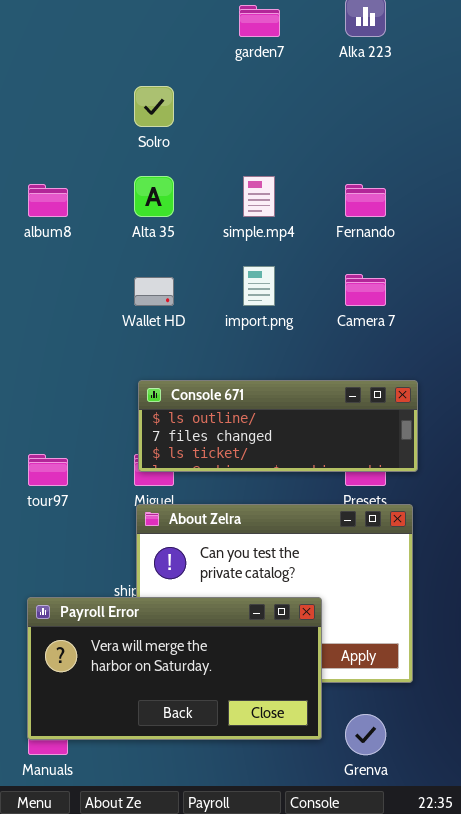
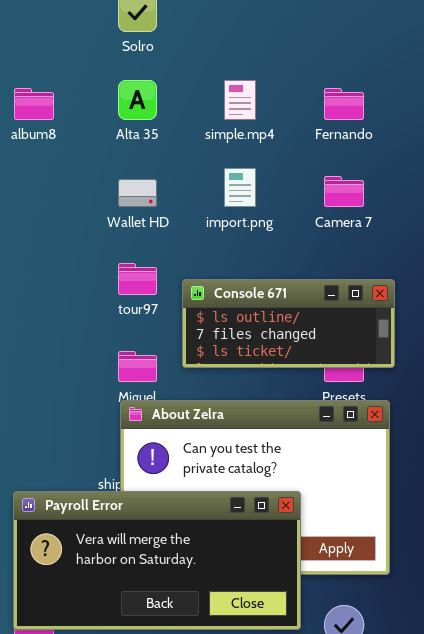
Console 671: [138,380,418,472] -> [182,279,395,368], resized
tour97: [28,454,68,486] -> [118,263,157,295], moved

